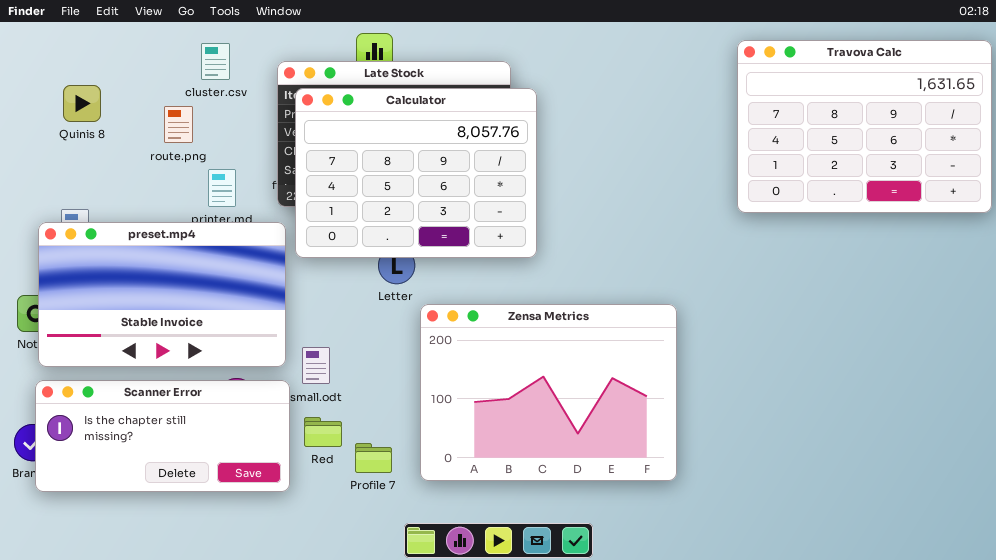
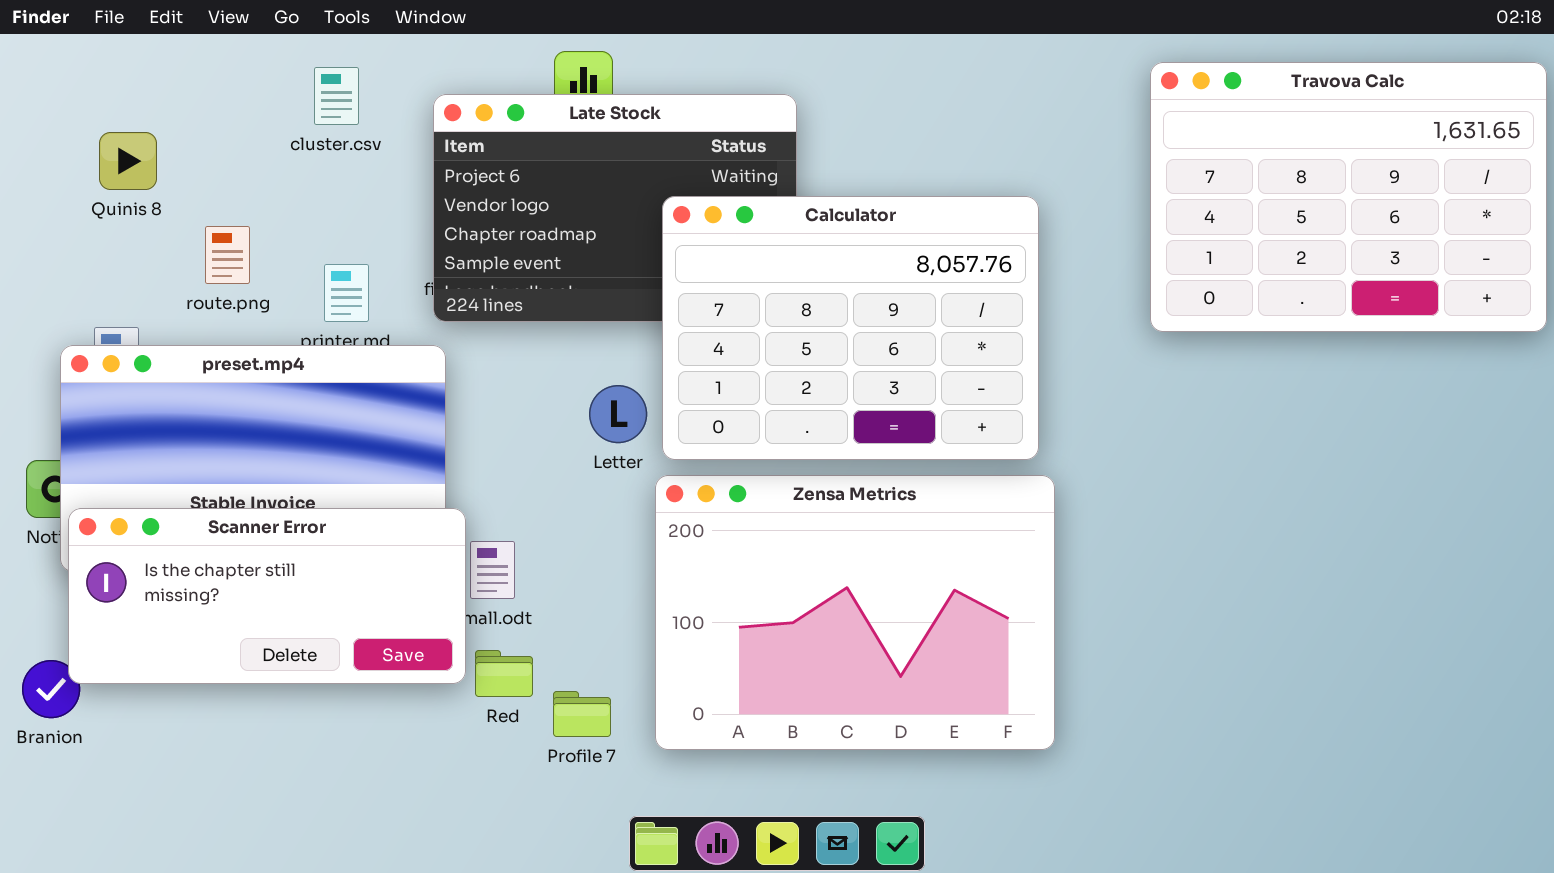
Calculator: [295,88,537,258] -> [662,196,1039,460], moved
route.png: [164,106,193,143] -> [205,226,250,284], moved
Scanner Error: [35,380,290,492] -> [68,508,466,684], moved

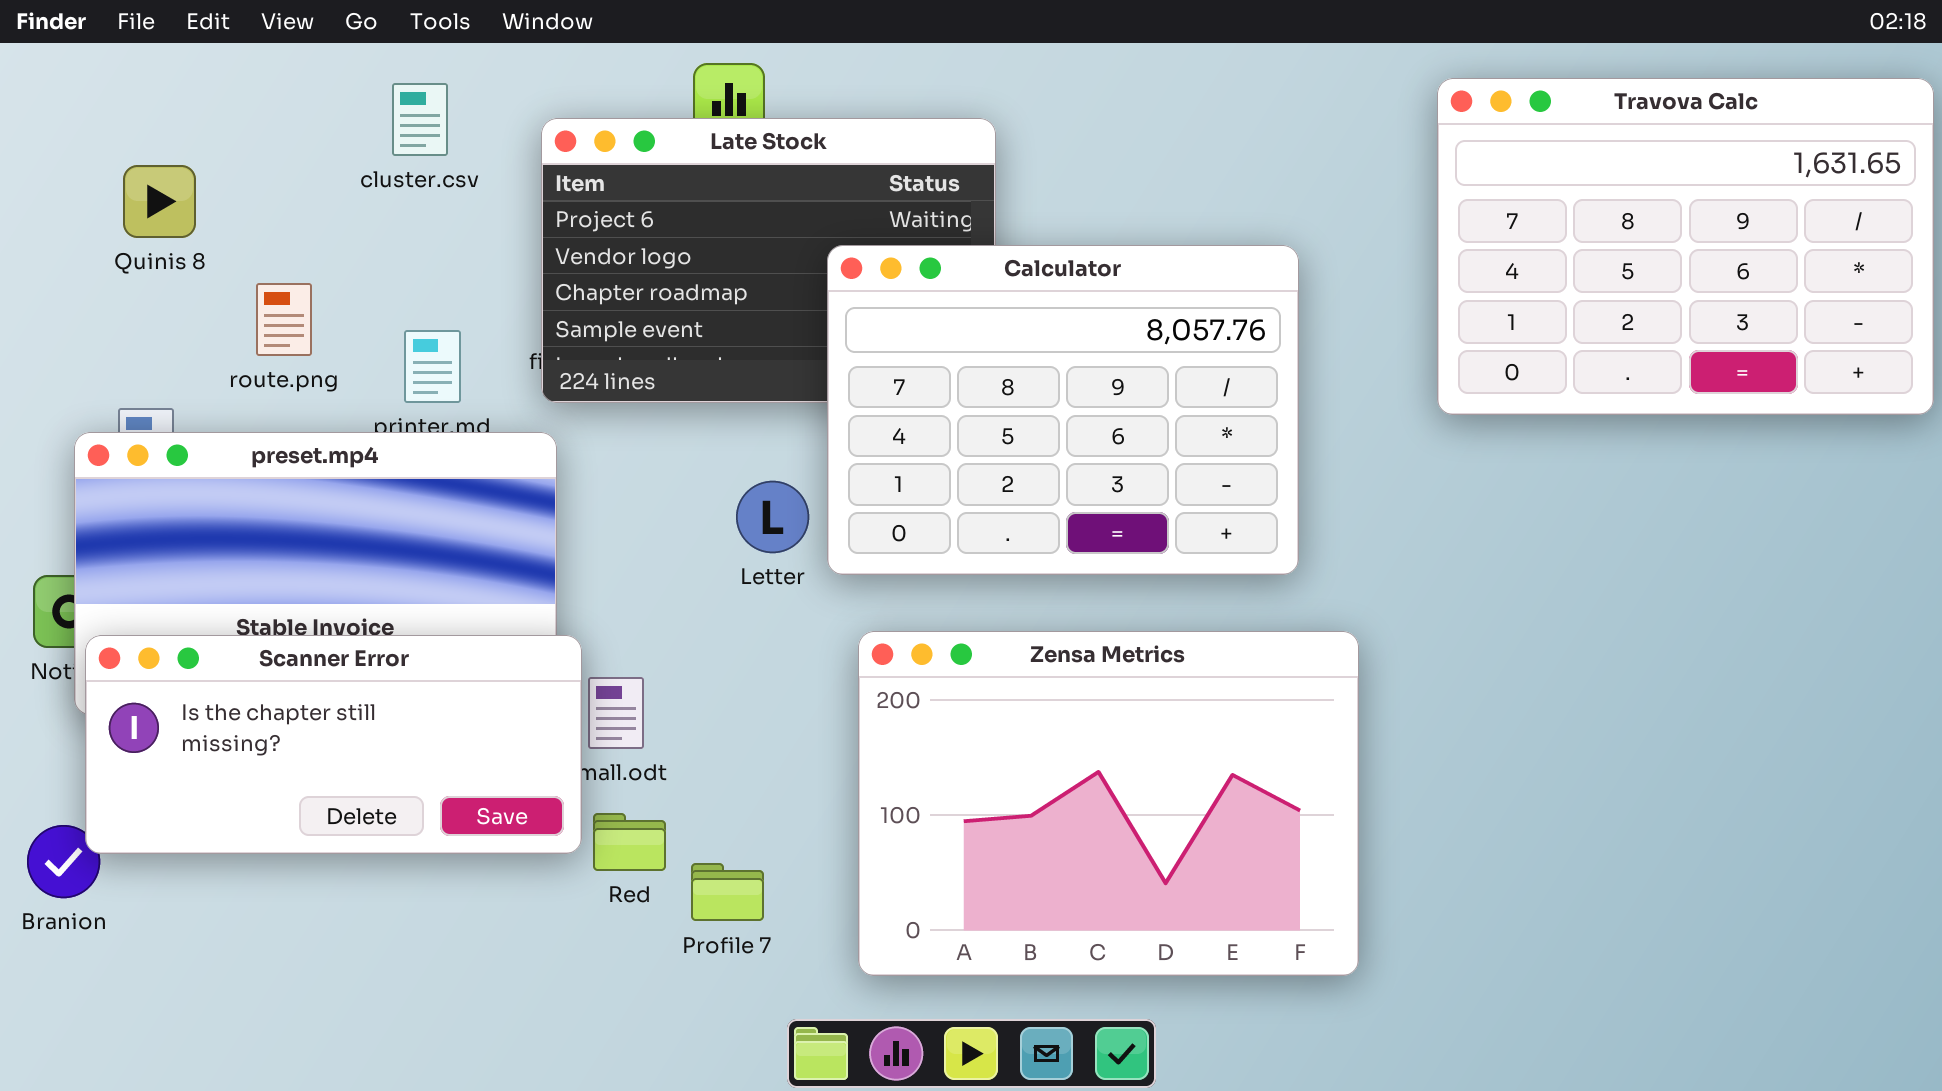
Zensa Metrics: [655,475,1055,750] -> [858,631,1359,976], moved

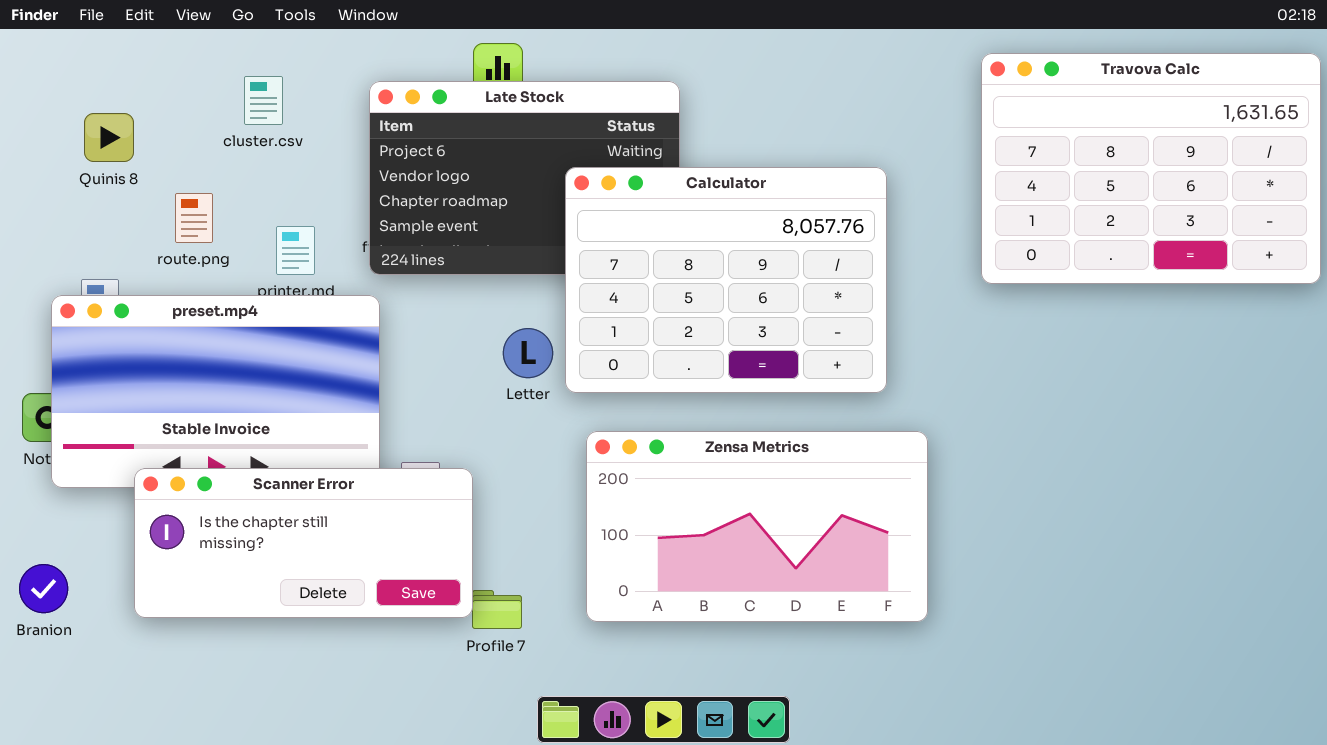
cluster.csv: [392,83,448,156] -> [244,76,283,125], moved
Zensa Metrics: [858,631,1359,976] -> [586,431,928,622], resized
Scanner Error: [85,635,582,854] -> [134,468,473,618], moved

